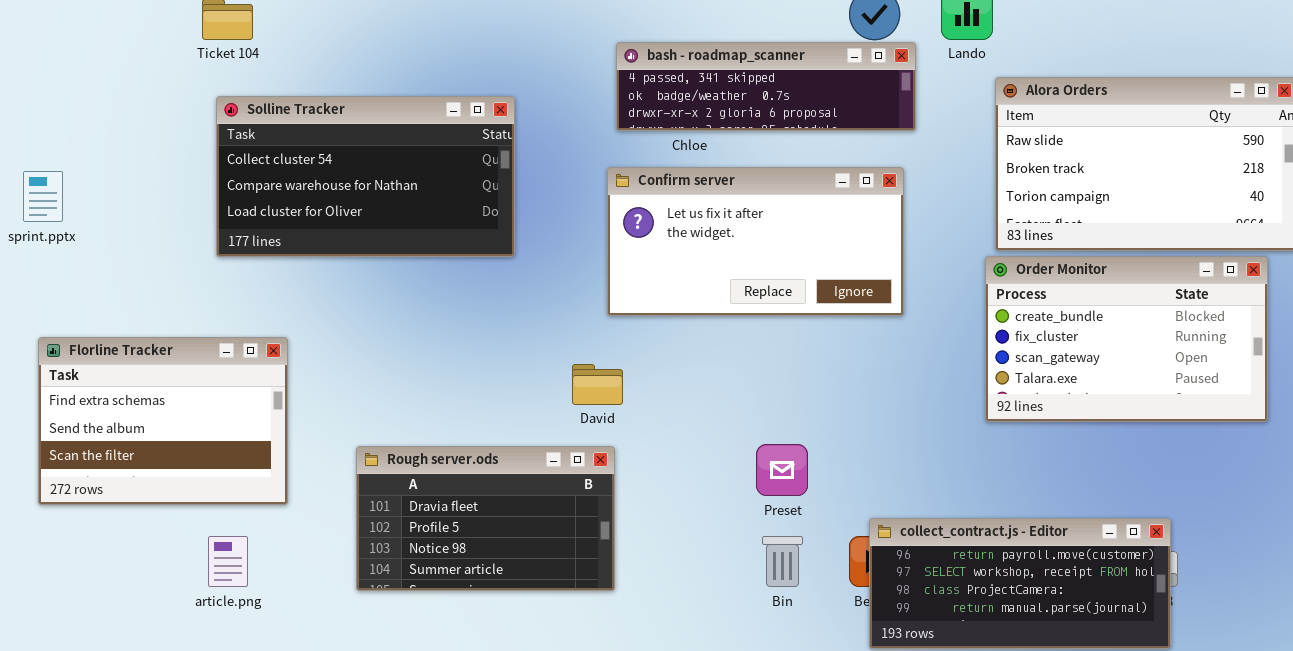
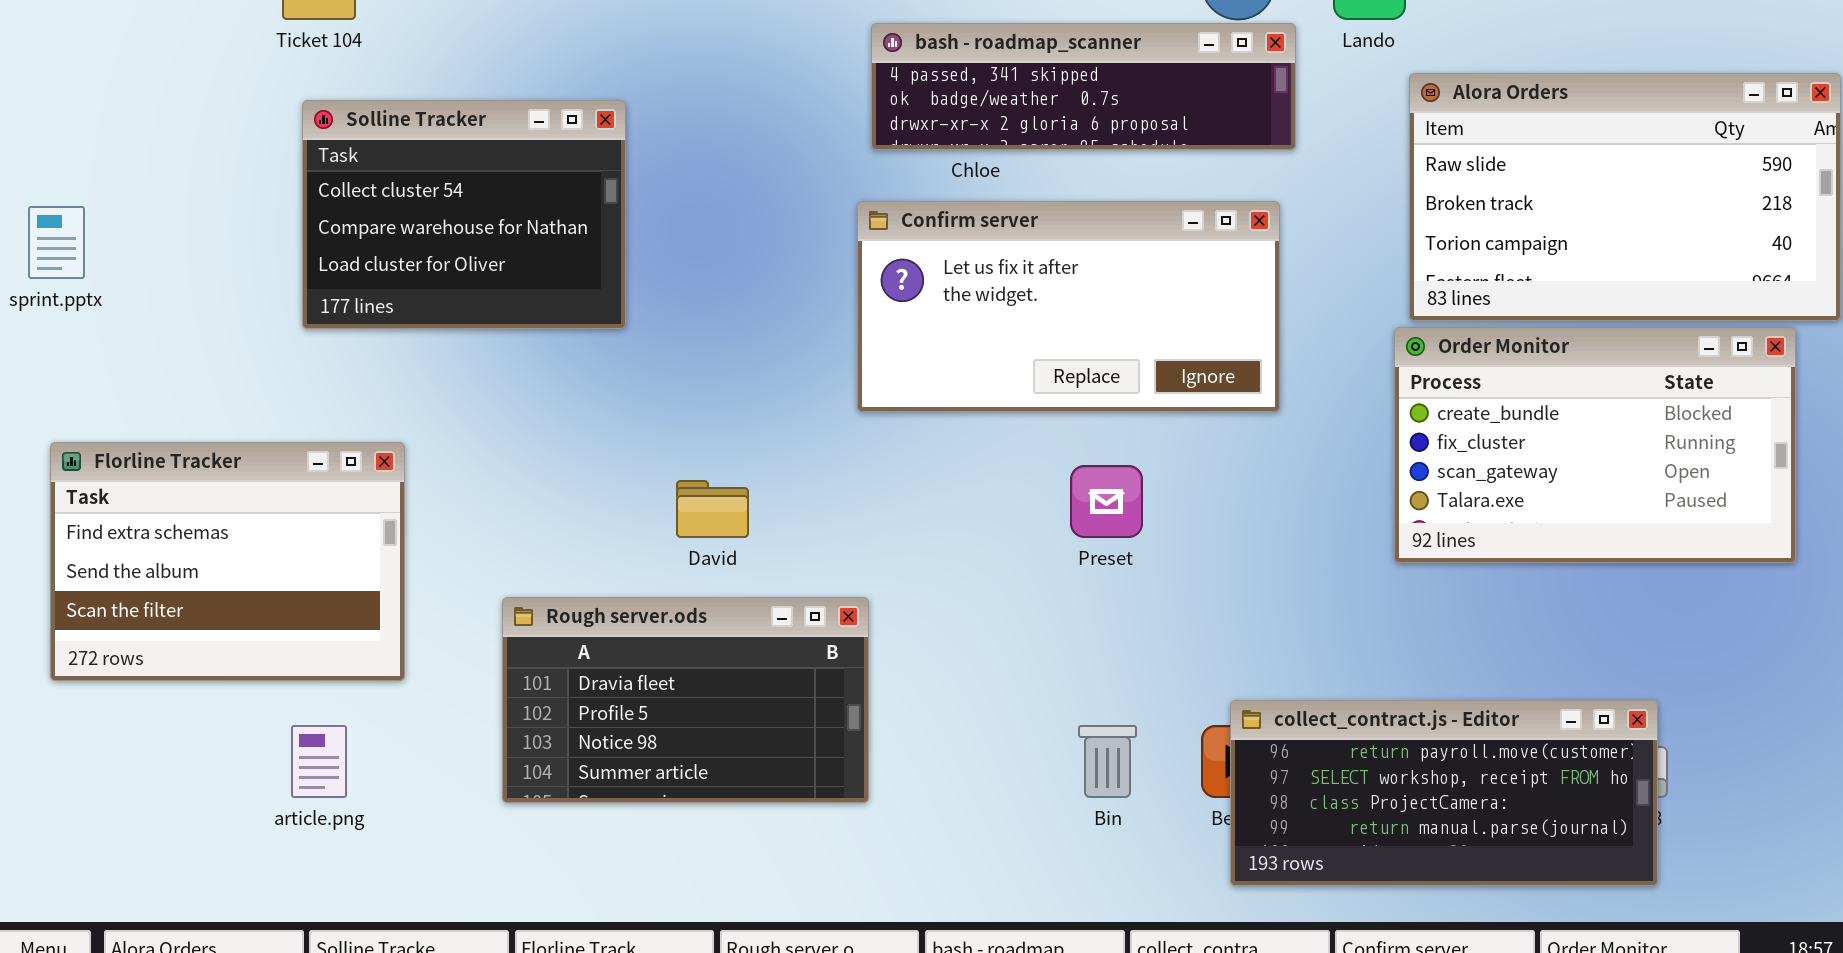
Solline Tracker: [216,96,515,257] -> [302,100,626,329], resized
David: [572,364,623,405] -> [676,480,749,538], moved
Preset: [756,444,808,496] -> [1070,465,1143,538], moved

